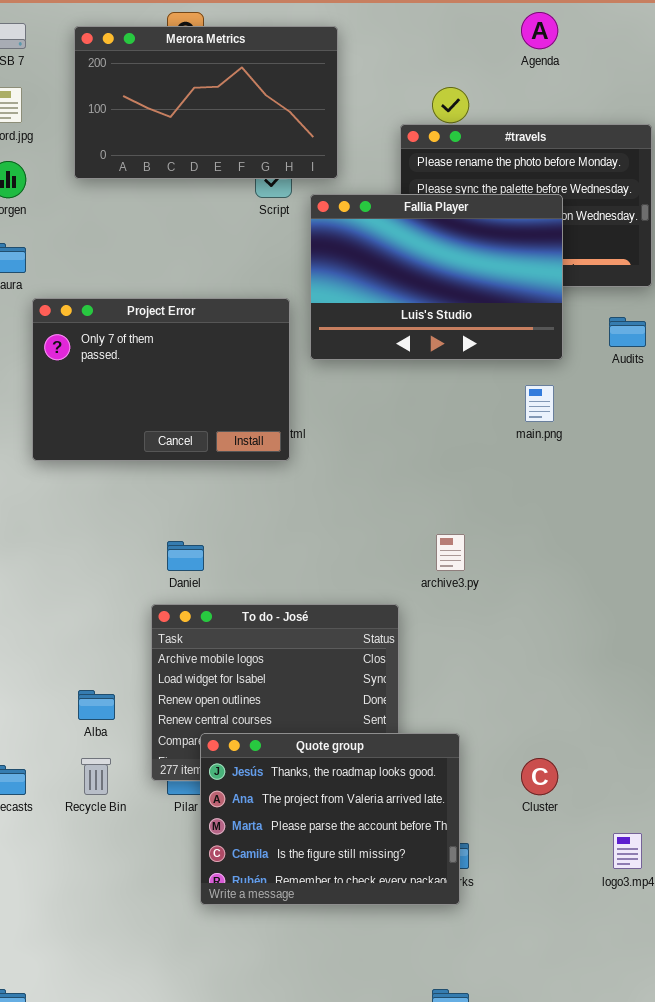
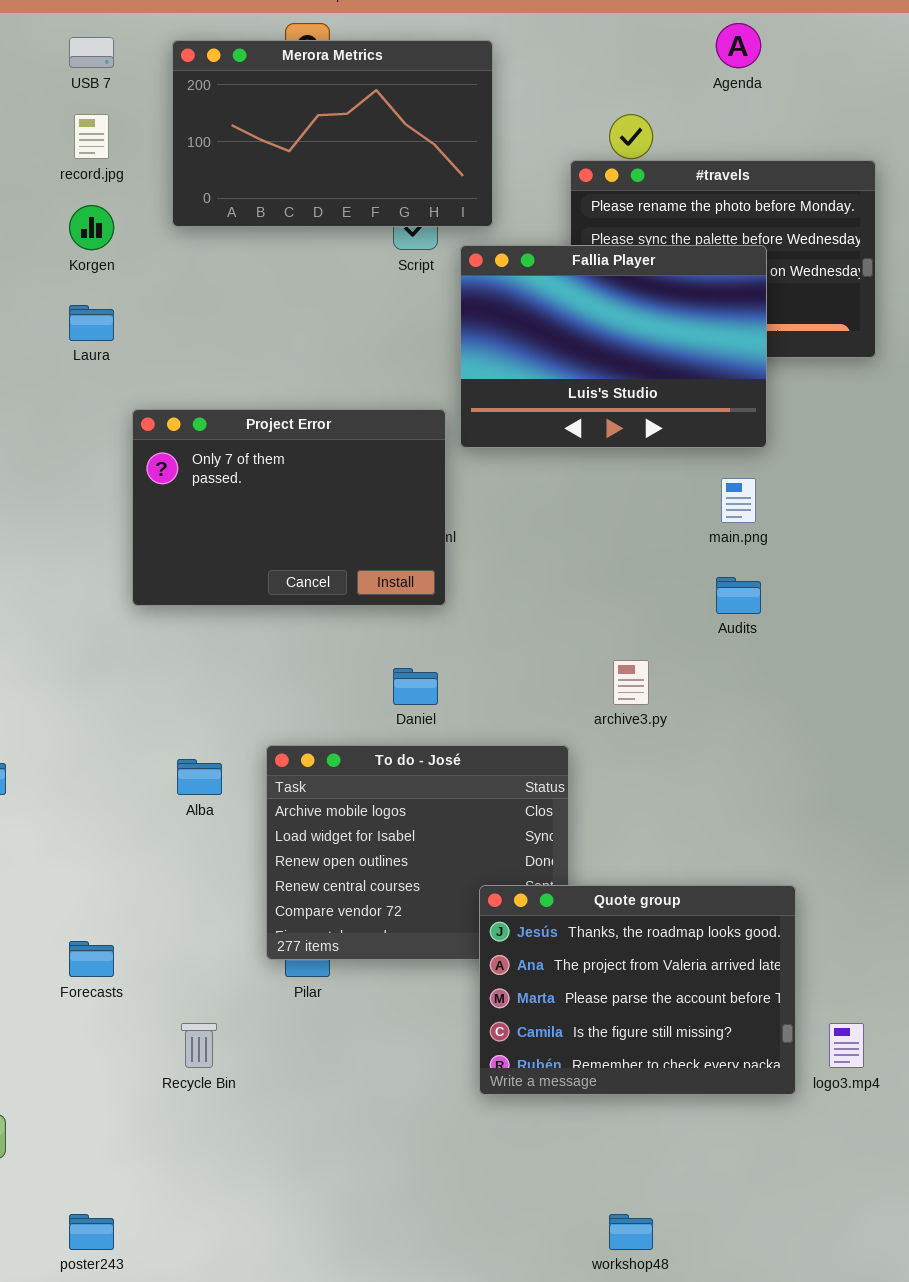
Project Error: [32,298,290,461] -> [132,409,446,606], moved
Audits: [609,317,646,347] -> [716,577,761,614], moved
Daniel: [167,541,204,571] -> [393,668,438,705], moved
Alba: [78,690,115,720] -> [177,759,222,795], moved
Quote group: [200,733,460,905] -> [479,885,796,1095], moved
Recycle Bin: [81,758,111,795] -> [181,1023,217,1068], moved

